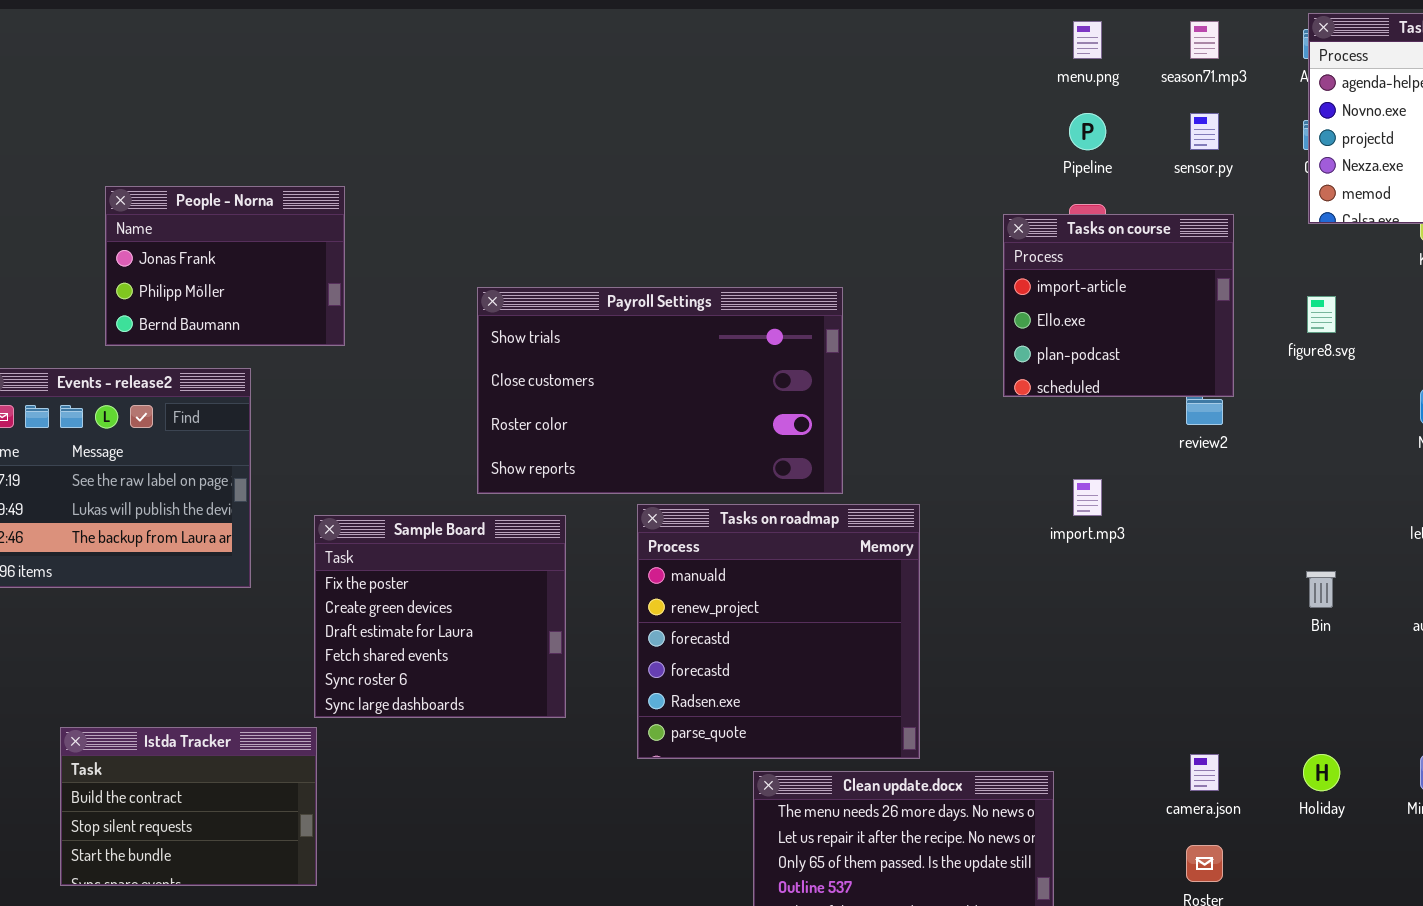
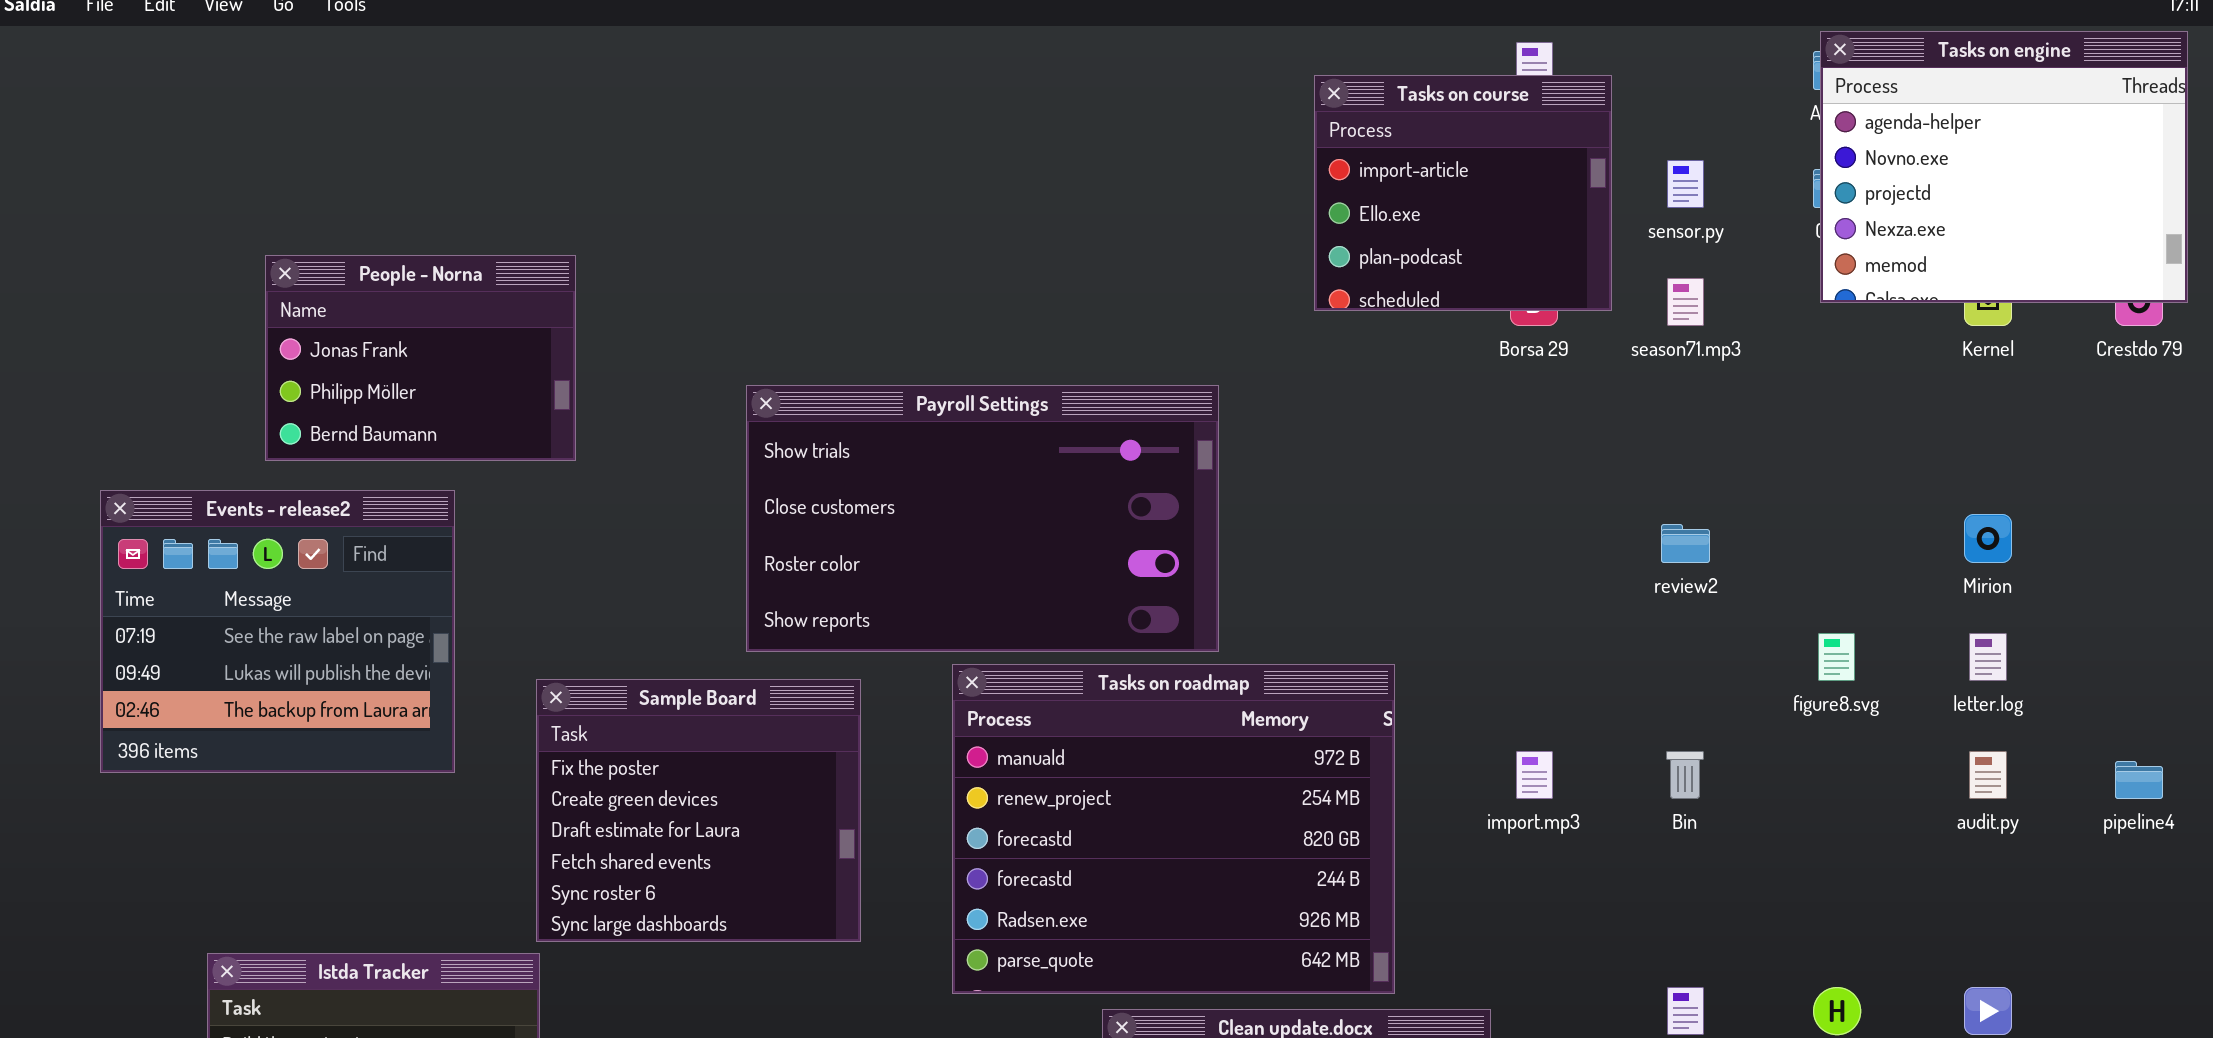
season71.mp3: [1190,21,1219,59] -> [1667,278,1704,326], moved
Tasks on course: [1003,214,1234,397] -> [1314,75,1612,311], moved
figure8.svg: [1307,296,1336,333] -> [1818,633,1855,681], moved
import.mp3: [1073,479,1102,516] -> [1516,751,1553,799], moved
Tasks on roadmap: [637,504,920,759] -> [952,664,1395,994], resized
Bin: [1306,571,1336,608] -> [1666,751,1704,799], moved

